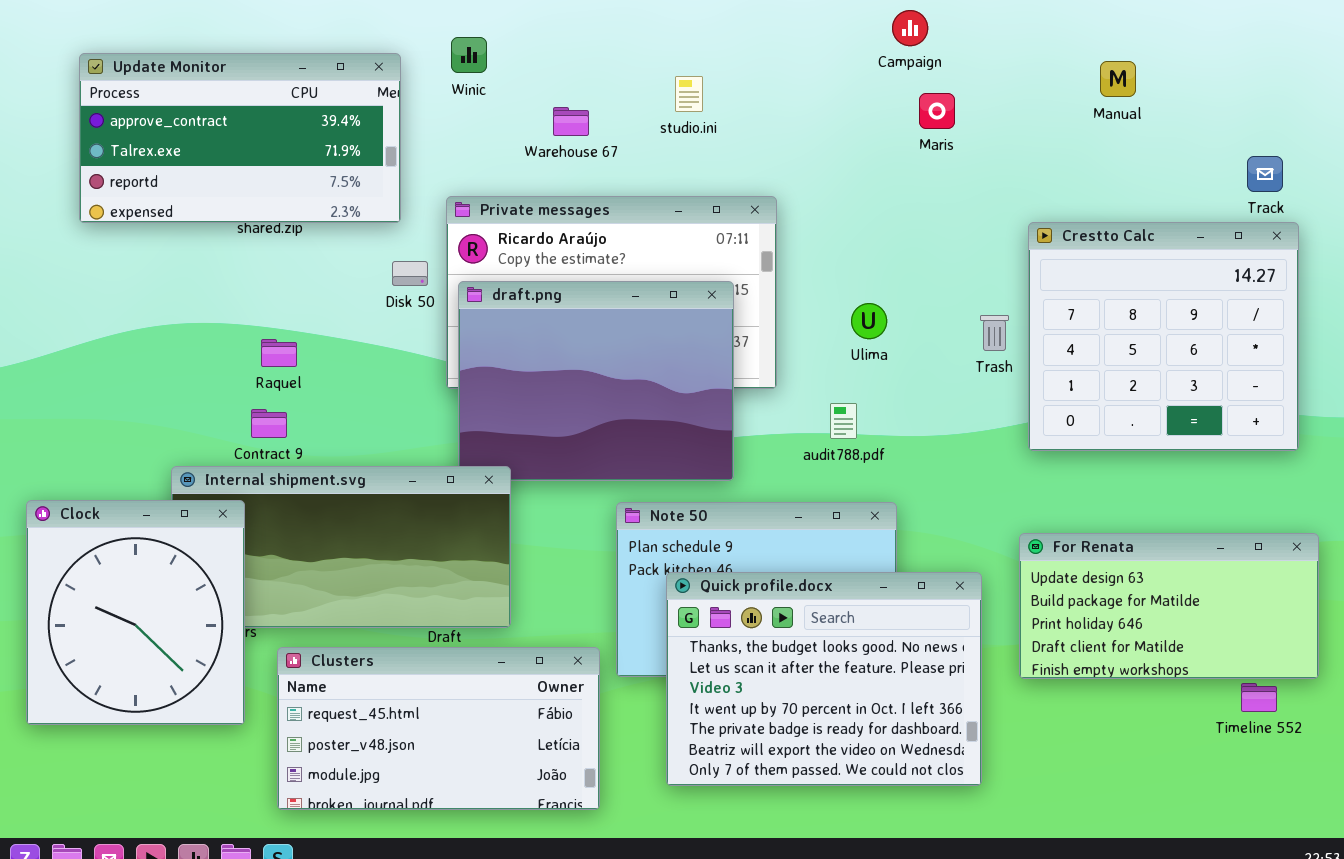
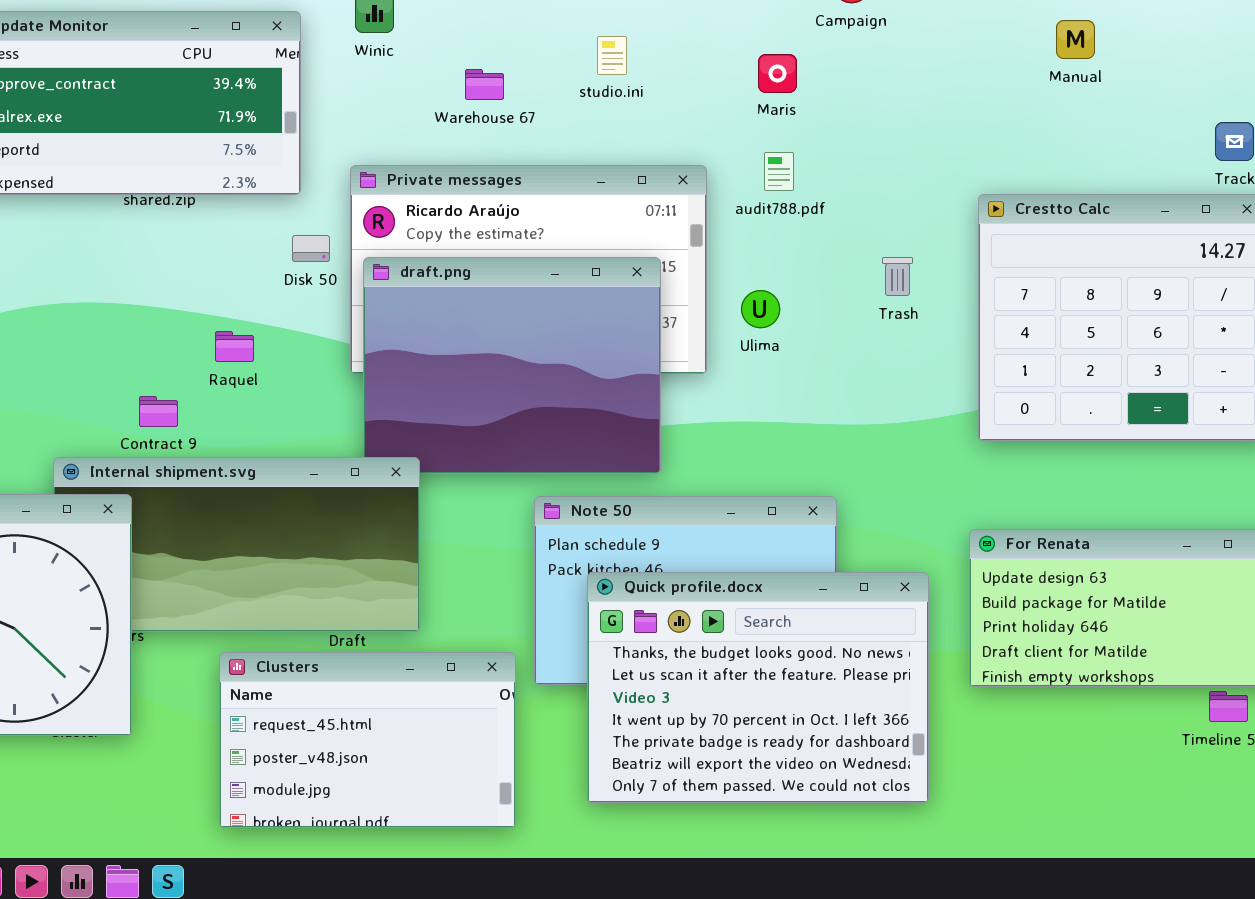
Maris: [919,93,955,129] -> [758,54,797,93], moved
Ulima: [851,303,887,339] -> [741,290,780,328], moved
Trash: [980,315,1009,351] -> [882,257,913,296], moved
Raquel: [261,339,297,367] -> [215,331,254,362], moved
audit788.pdf: [830,403,857,439] -> [764,152,794,191], moved
Clusters: [277,647,600,810] -> [219,652,516,828], resized

